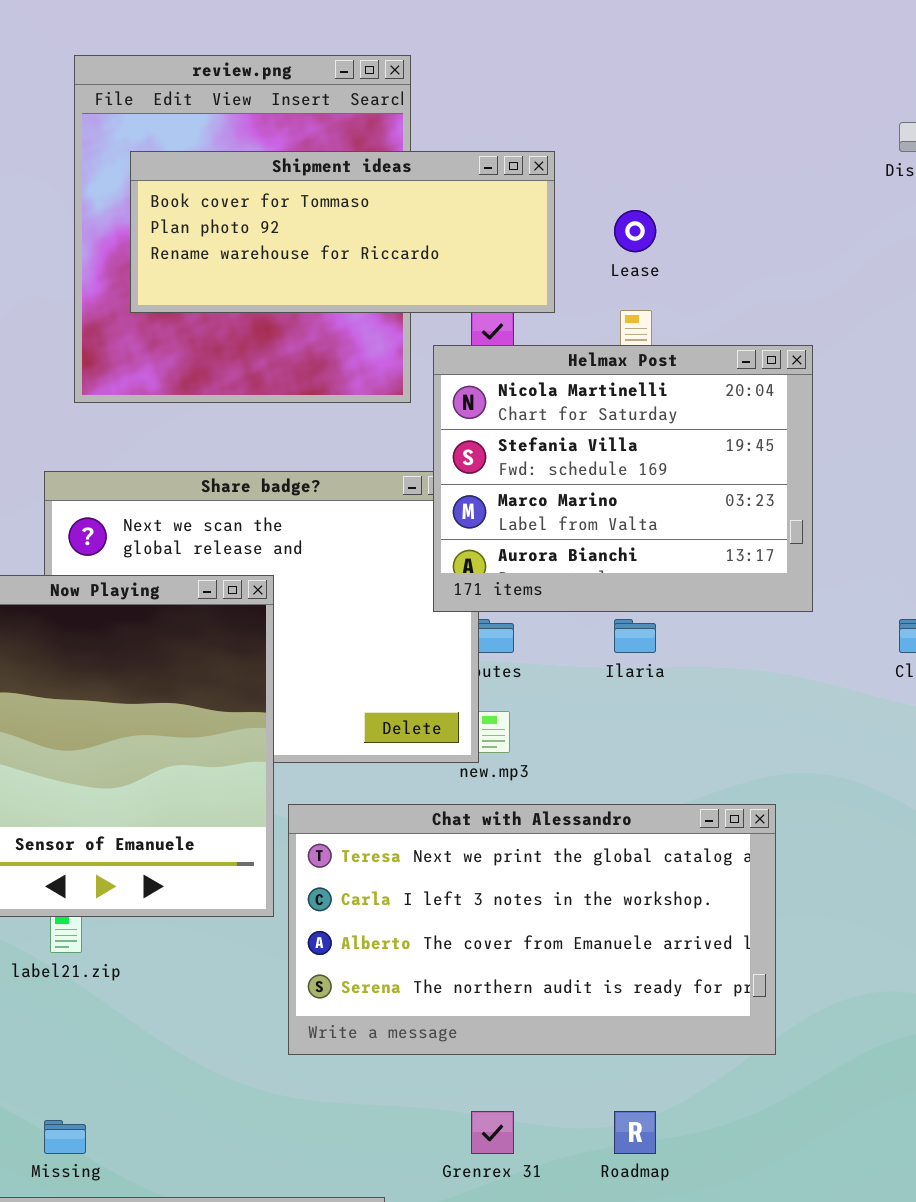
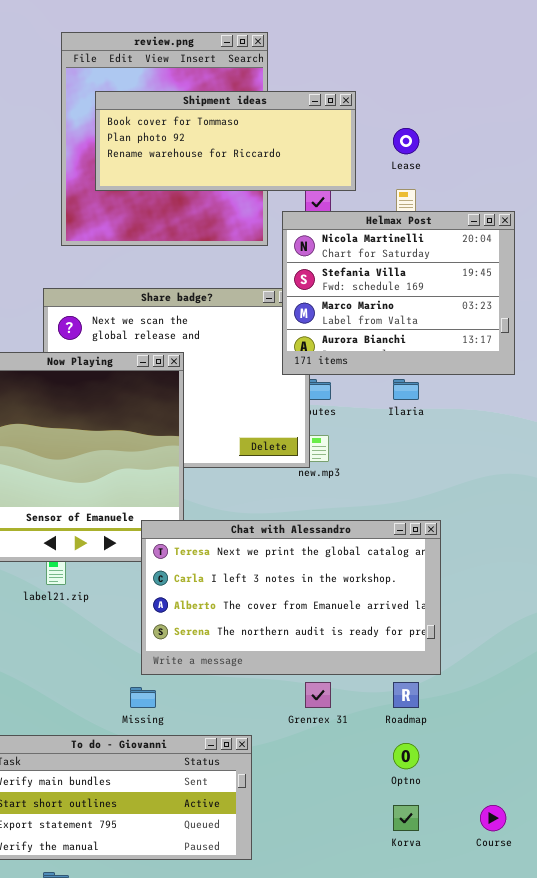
Chat with Alessandro: [288,804,776,1055] -> [141,520,441,675], moved
Missing: [44,1120,86,1154] -> [130,687,156,708], moved

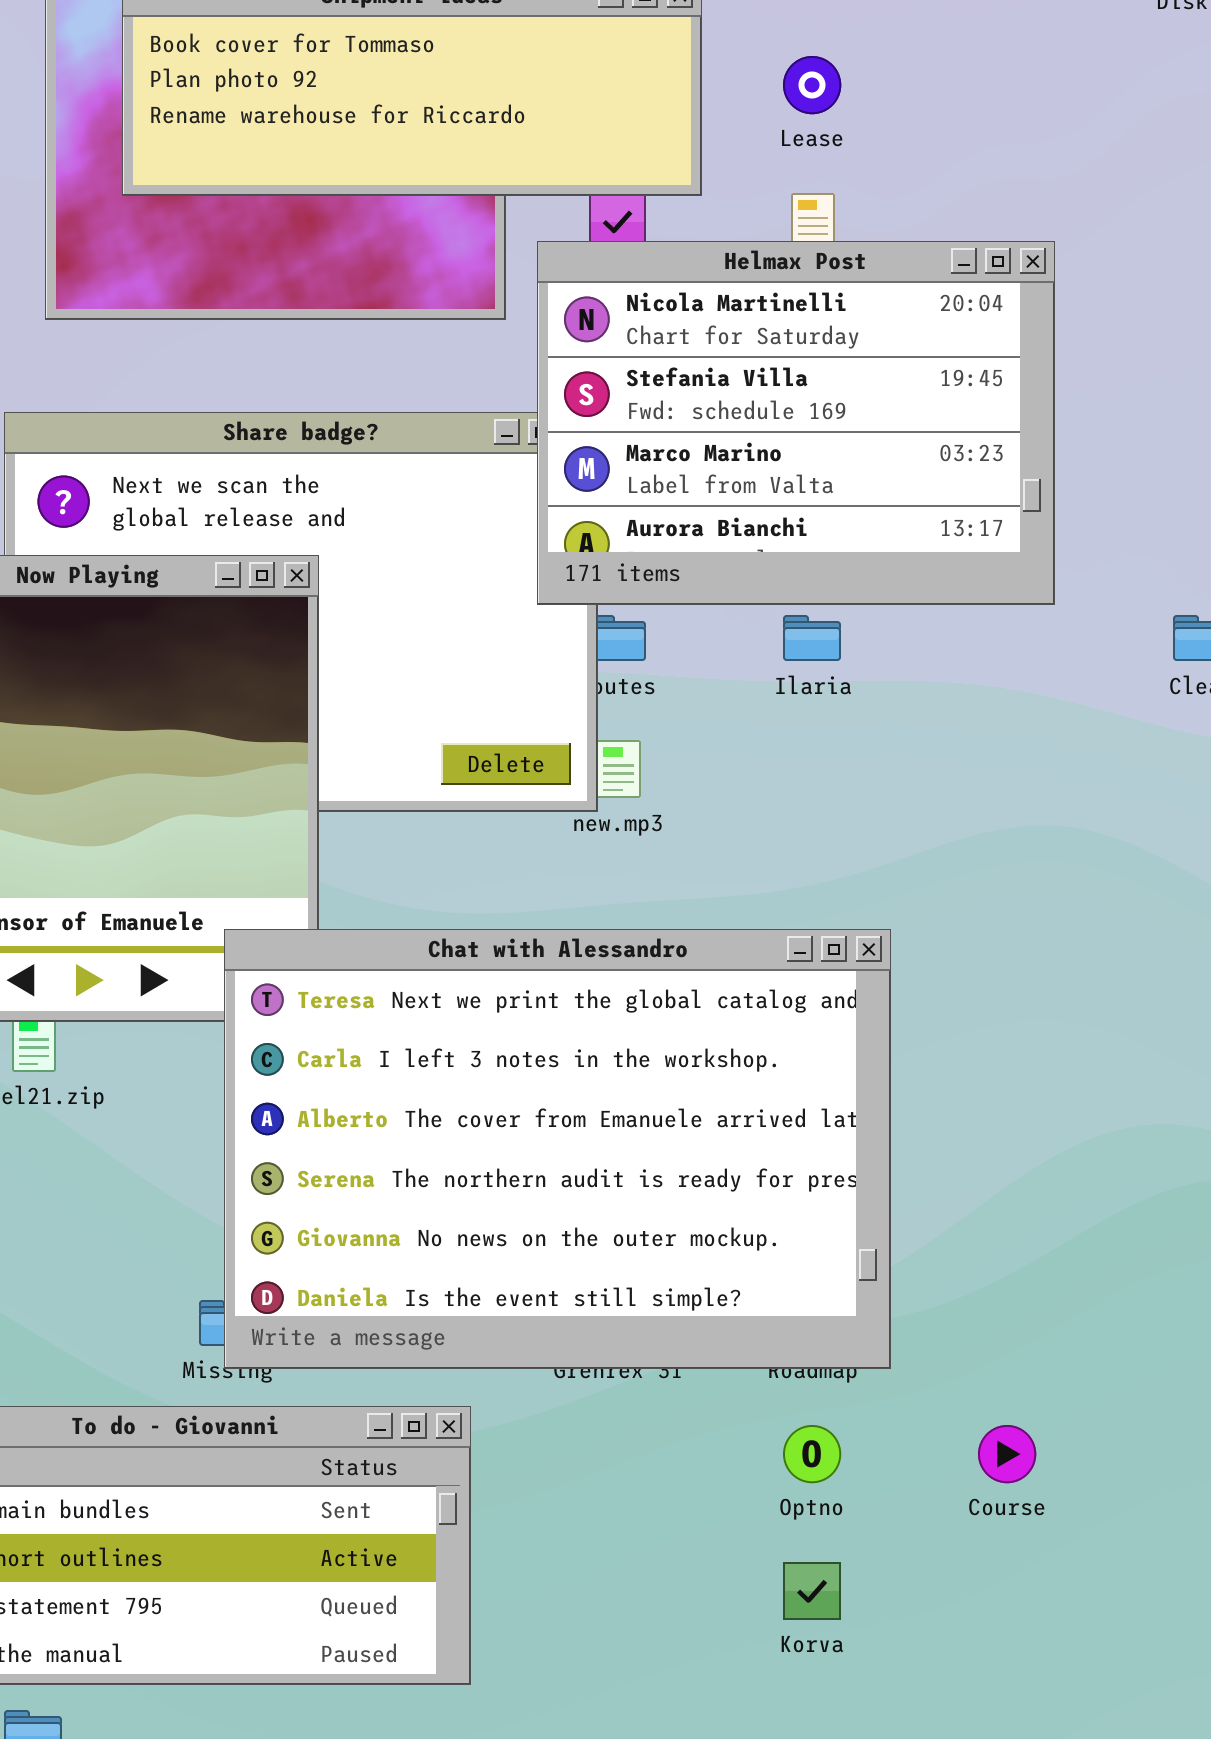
Chat with Alessandro: [141,520,441,675] -> [224,929,891,1369], resized
Course: [480,805,506,831] -> [978,1425,1036,1483], moved

